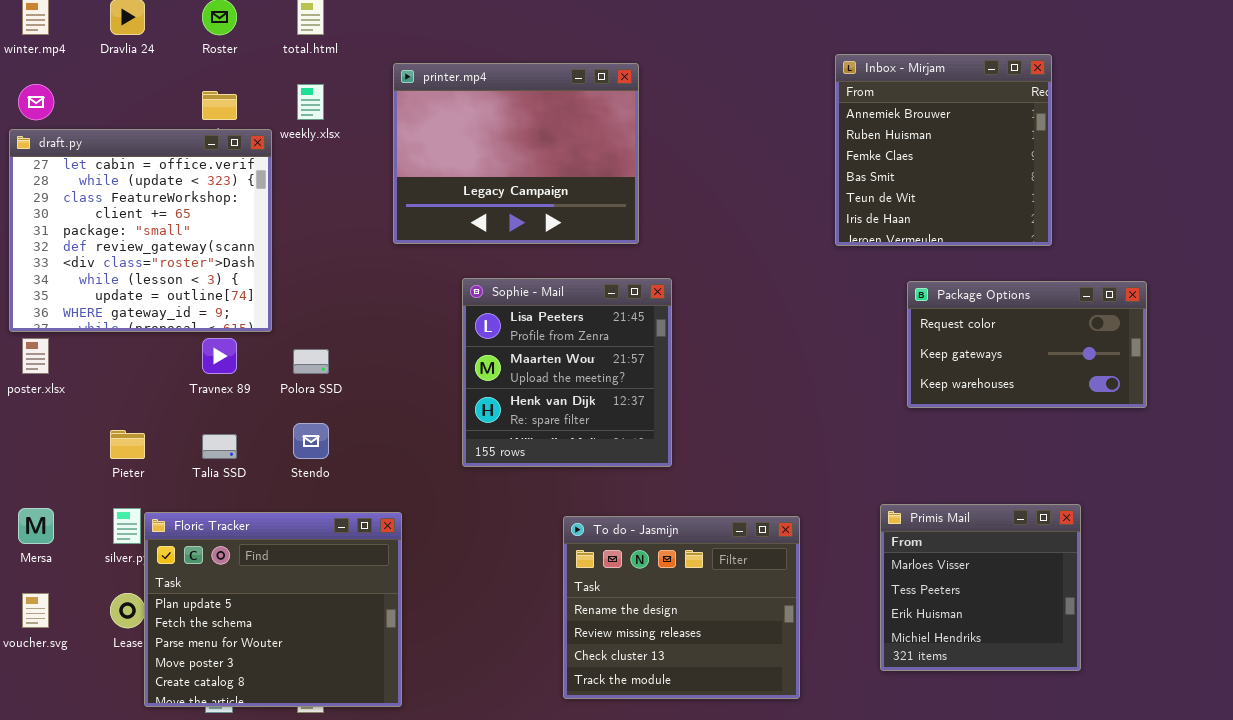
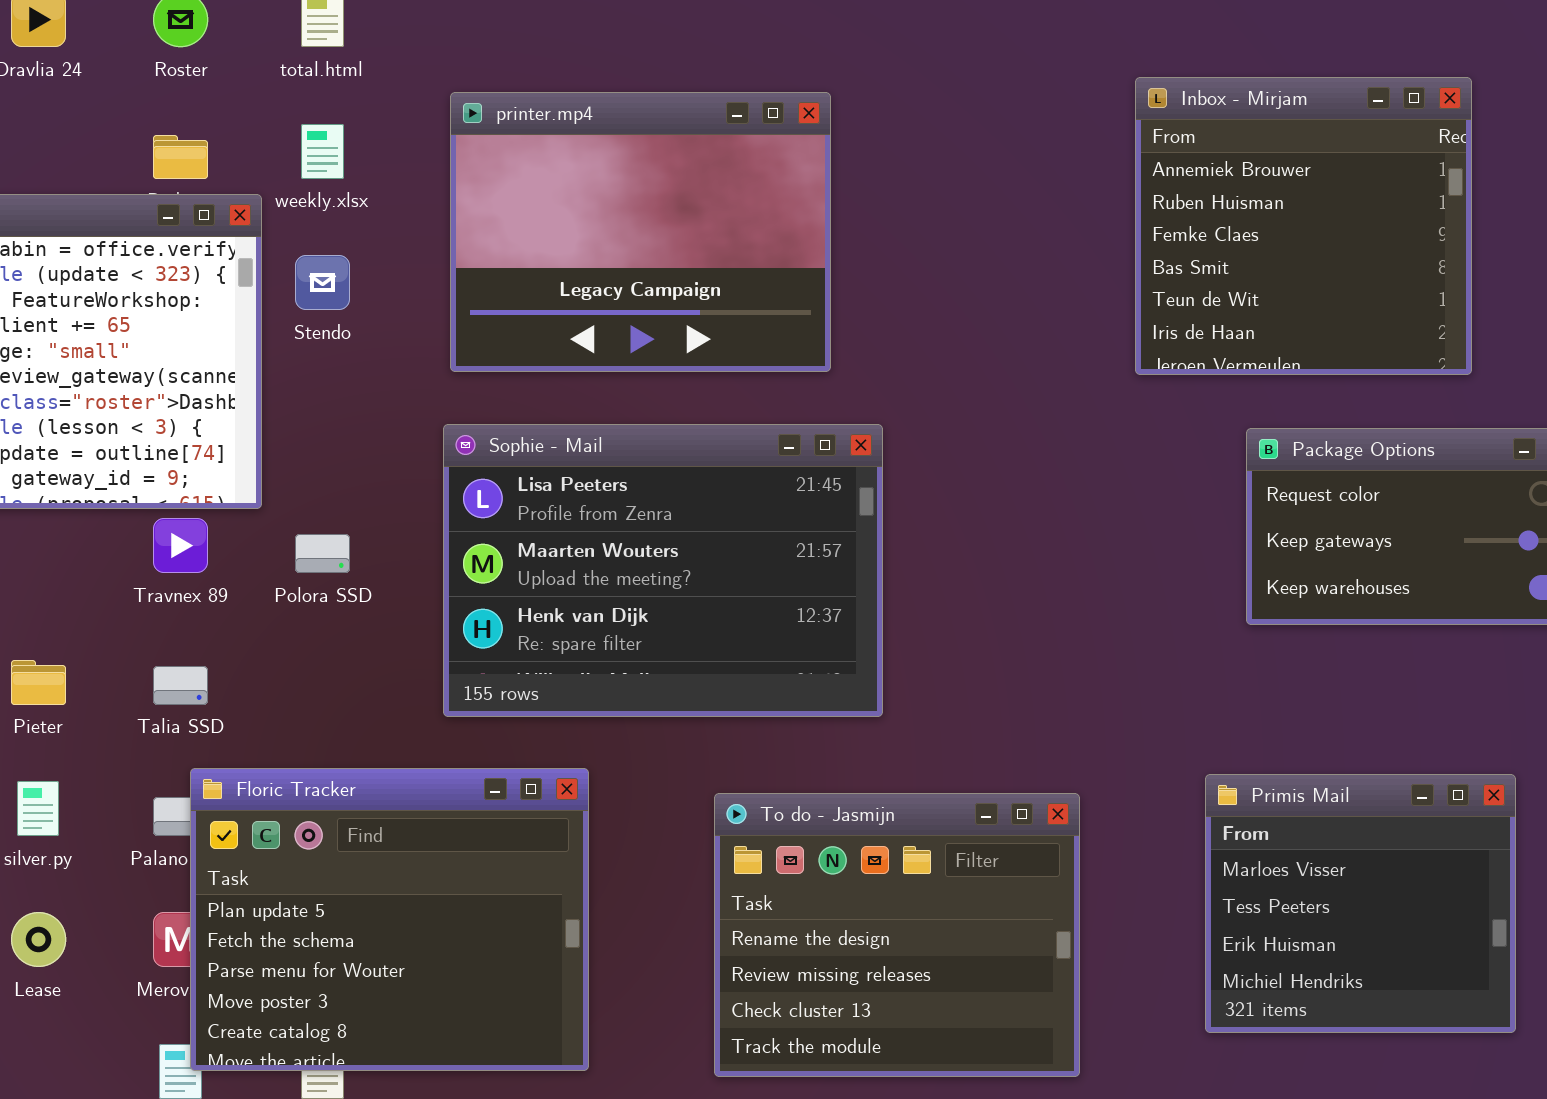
Sophie - Mail: [462,278,672,467] -> [443,424,883,717], resized
Stendo: [293,423,329,459] -> [295,255,350,310], moved
Floric Tracker: [144,512,402,707] -> [190,768,589,1071], moved

